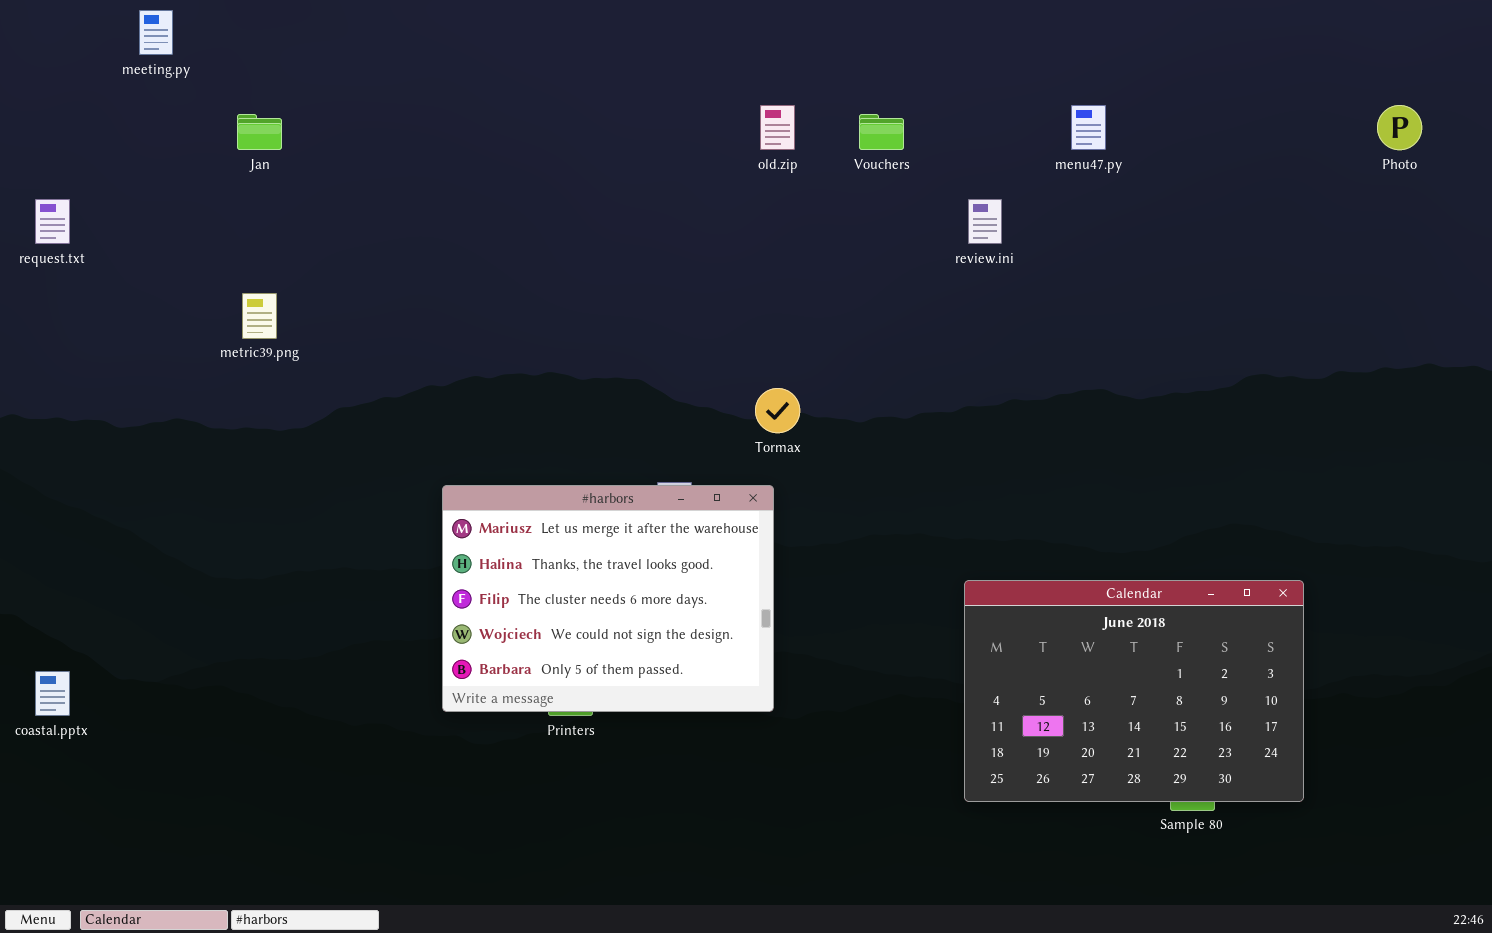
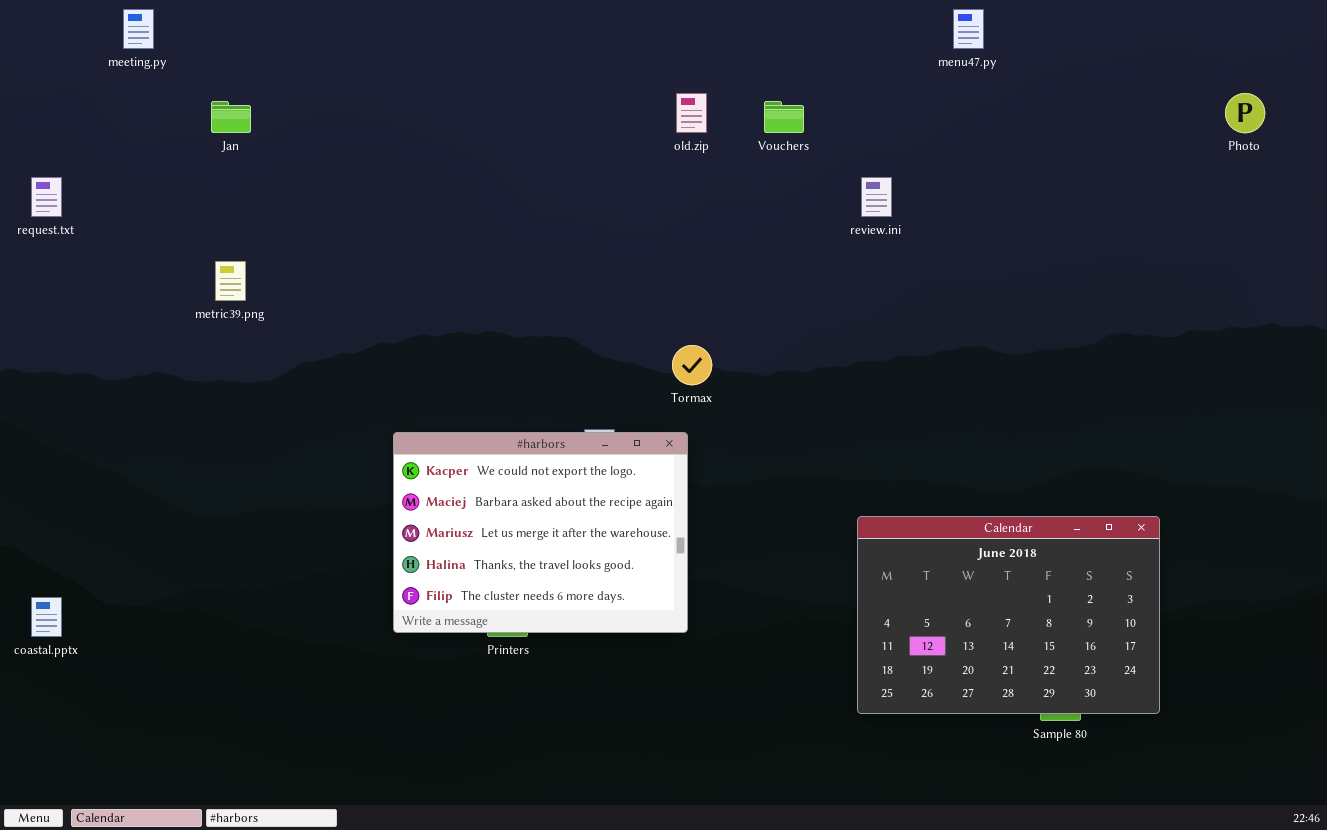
menu47.py: [1071,105,1106,150] -> [953,9,984,49], moved
#harbors: [442,485,774,712] -> [393,432,688,633], scrolled up 2 rows

